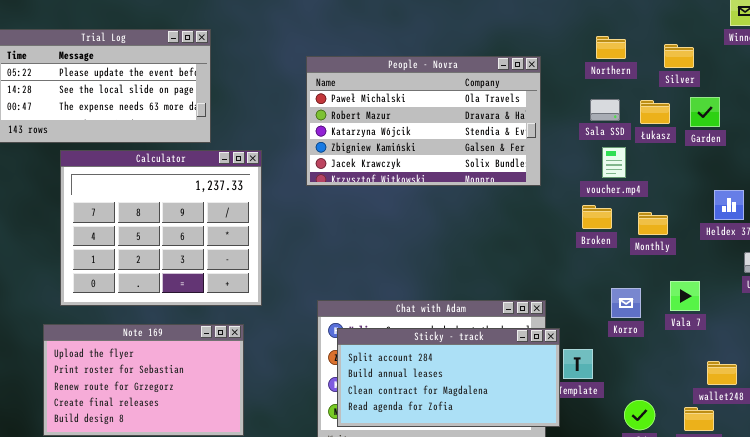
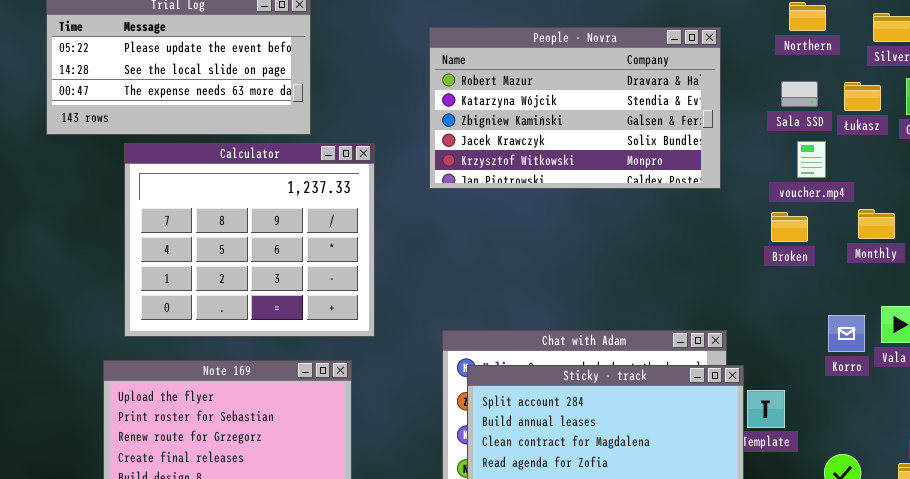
People - Novra: [306,56,541,186] -> [429,27,721,189], scrolled down 1 row
Monthly: [638,212,668,235] -> [858,209,895,239], moved
Korro: [611,288,641,318] -> [828,315,865,352], moved

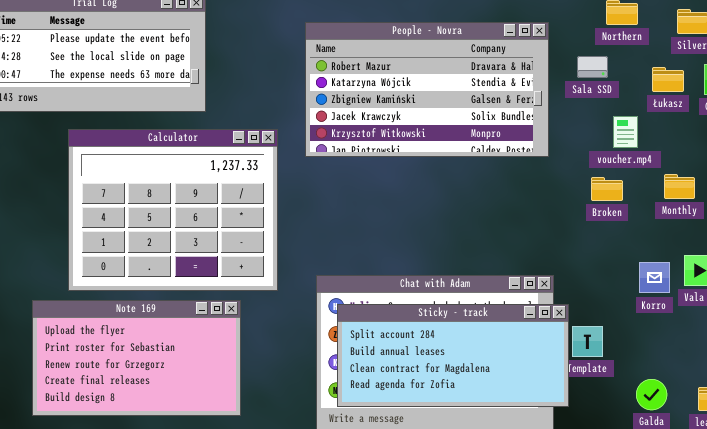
Sala SSD: [781,81,818,107] -> [577,56,608,78], moved
Calculator: [124,143,375,337] -> [68,129,278,291], moved

